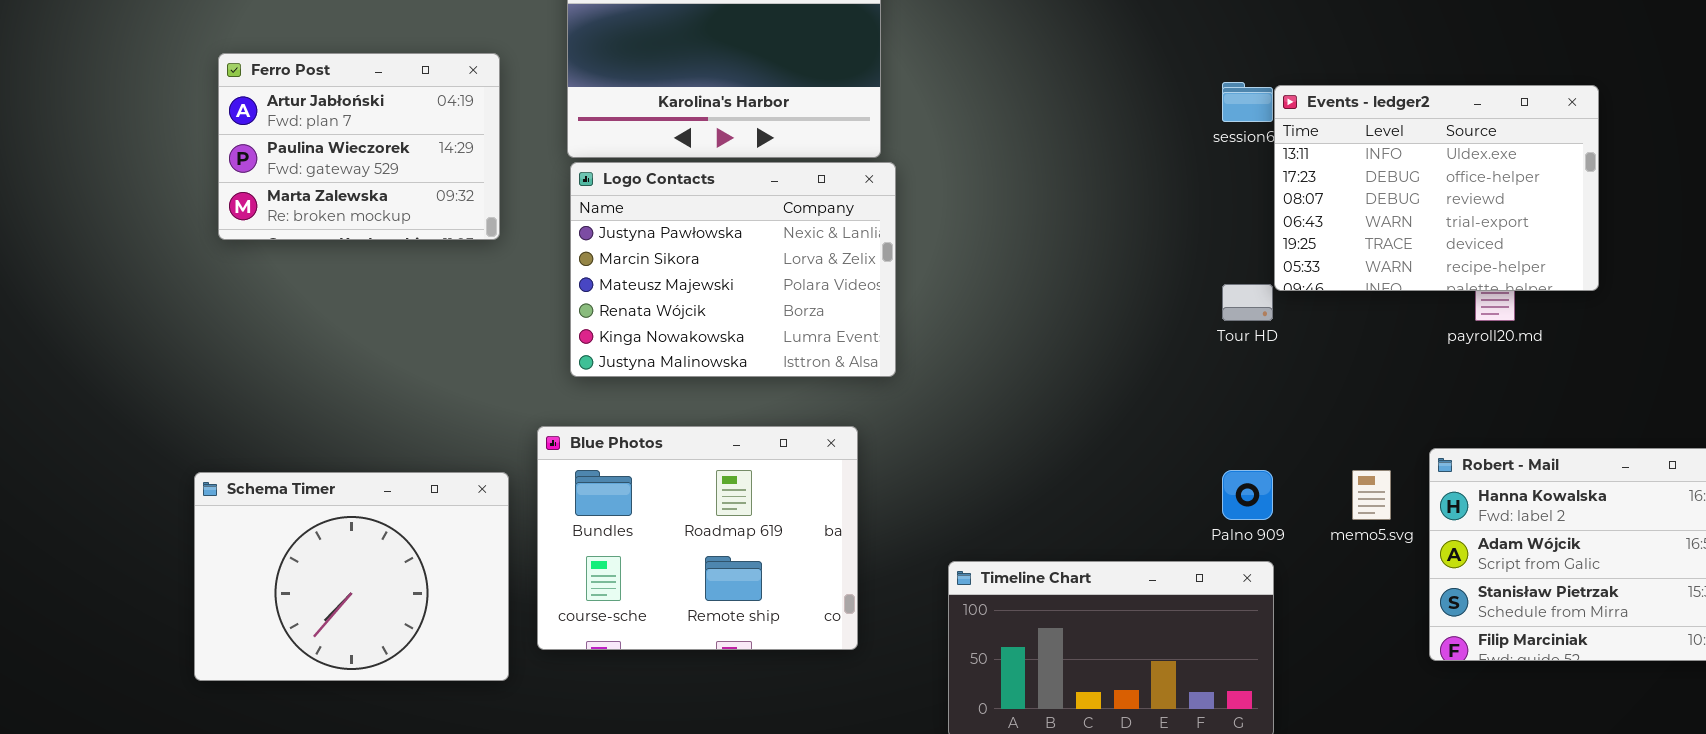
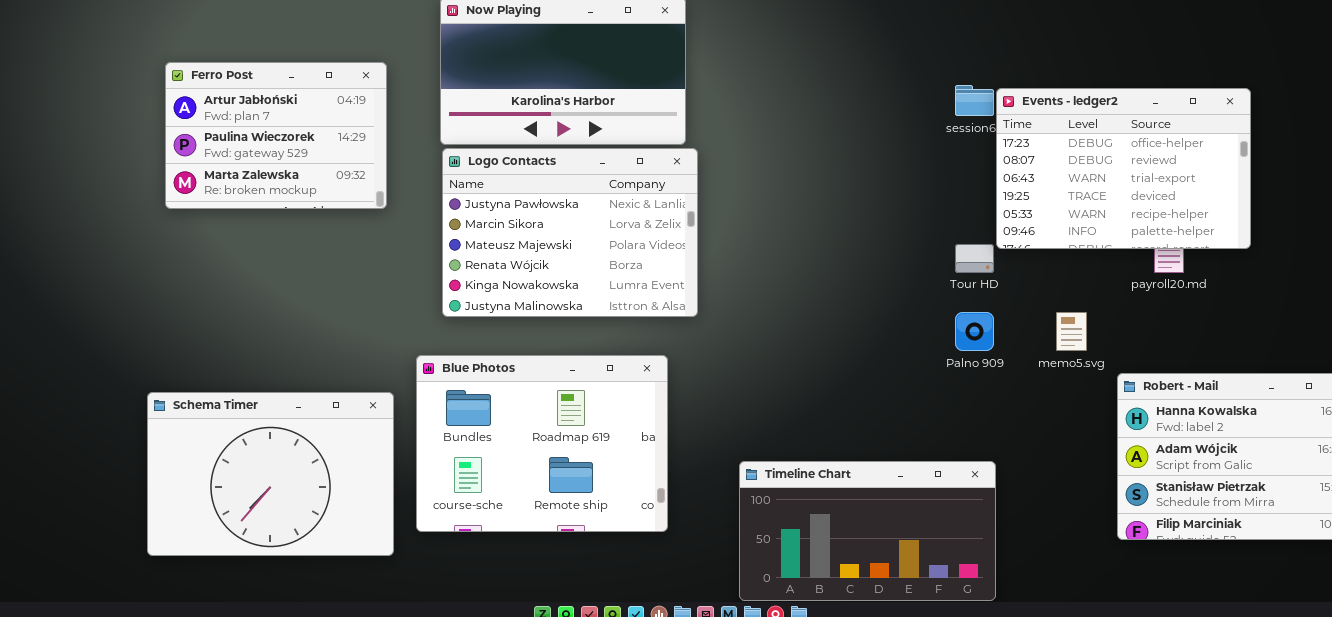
Events - ledger2: [1274,85,1599,291] -> [996,88,1251,249], scrolled down 1 row
Palno 909: [1222,470,1273,520] -> [955,312,994,351], moved
memo5.svg: [1352,470,1391,520] -> [1056,312,1087,351], moved

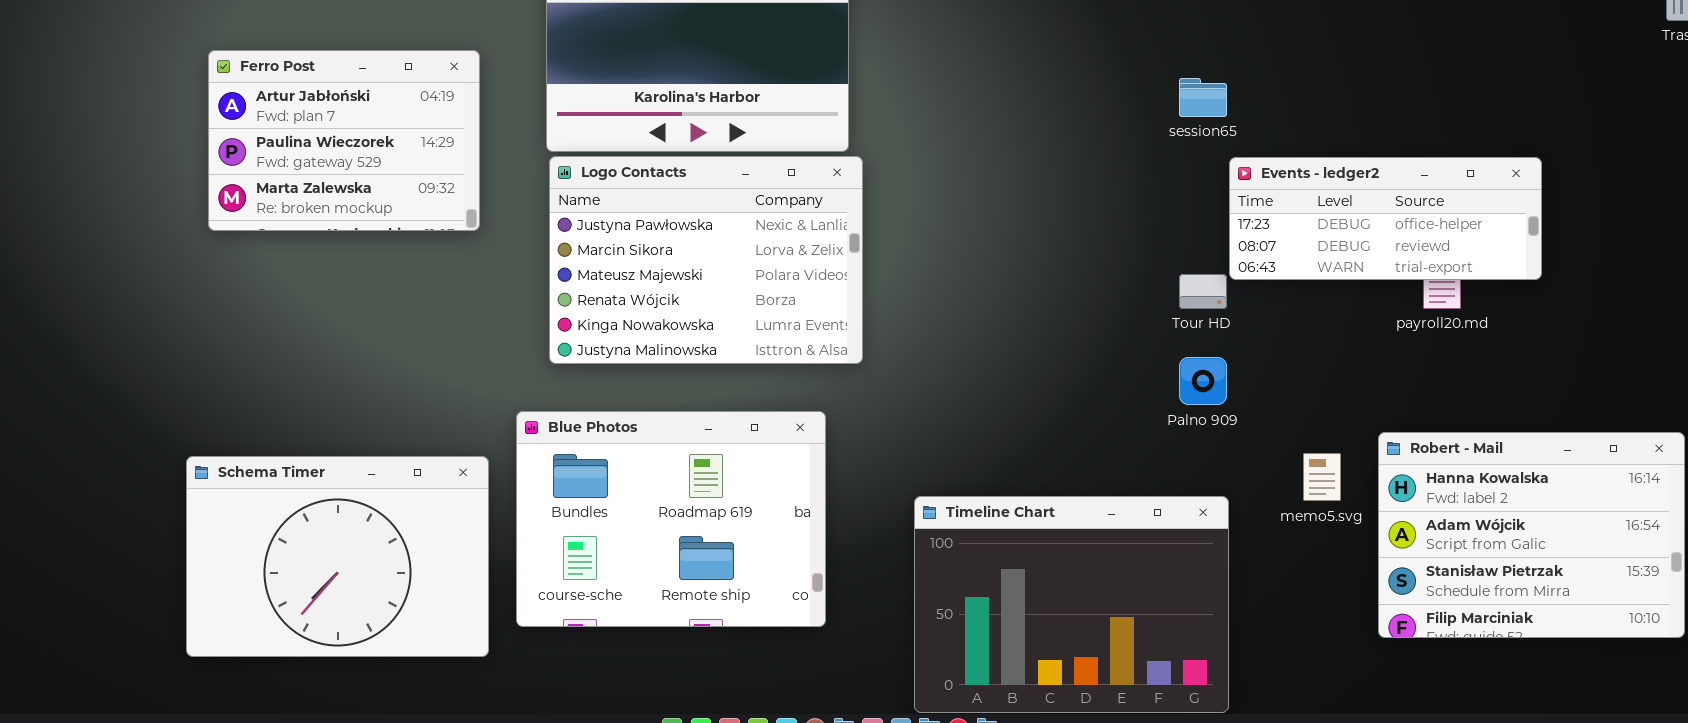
Events - ledger2: [996,88,1251,249] -> [1229,157,1542,280], resized
memo5.svg: [1056,312,1087,351] -> [1303,453,1341,501], moved
Timeline Chart: [739,461,996,601] -> [914,496,1229,713], resized

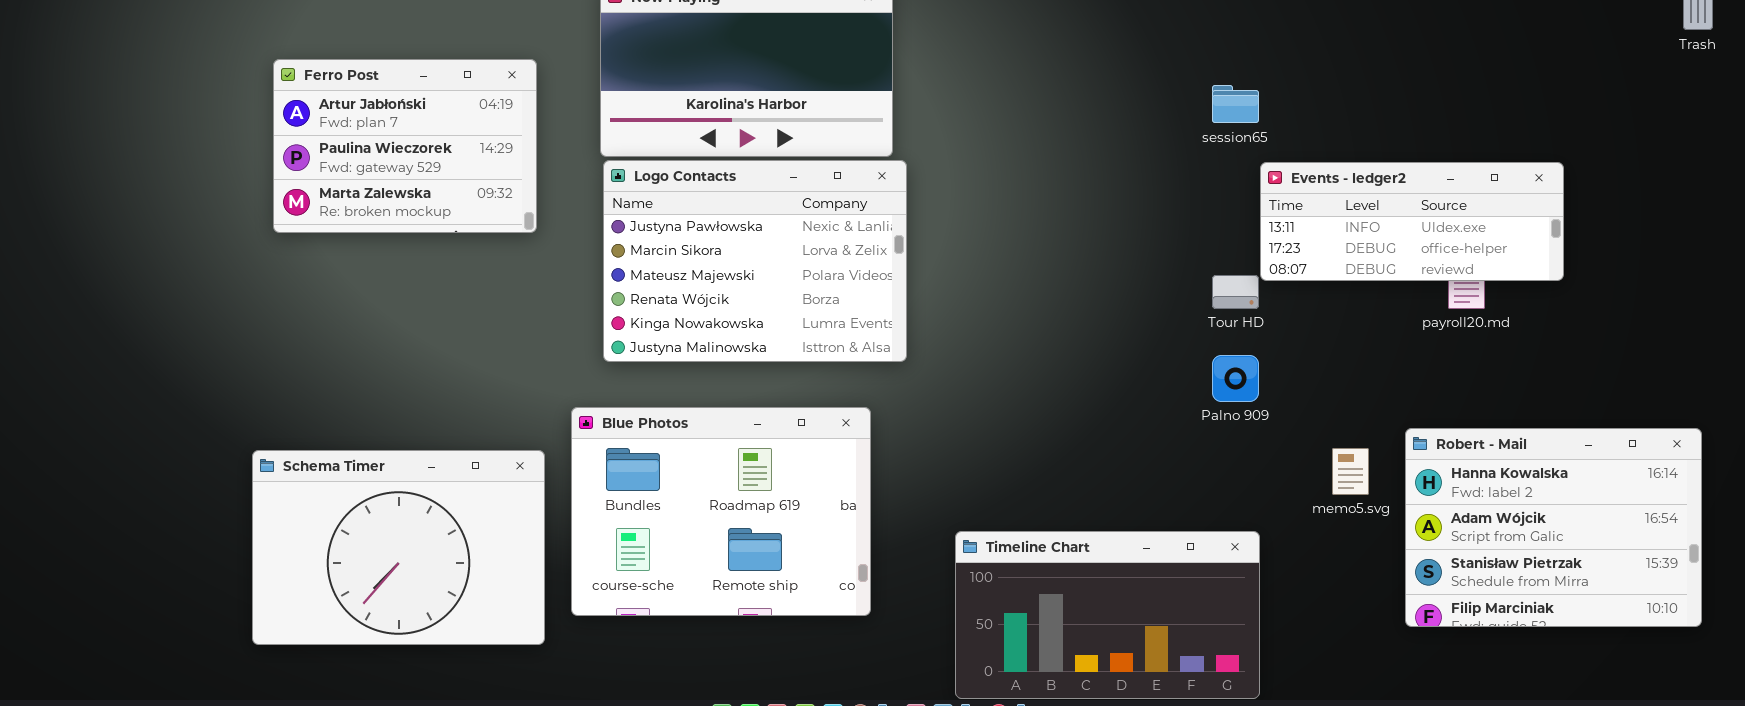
Events - ledger2: [1229,157,1542,280] -> [1260,162,1564,281], scrolled up 1 row
Timeline Chart: [914,496,1229,713] -> [955,531,1260,699], resized

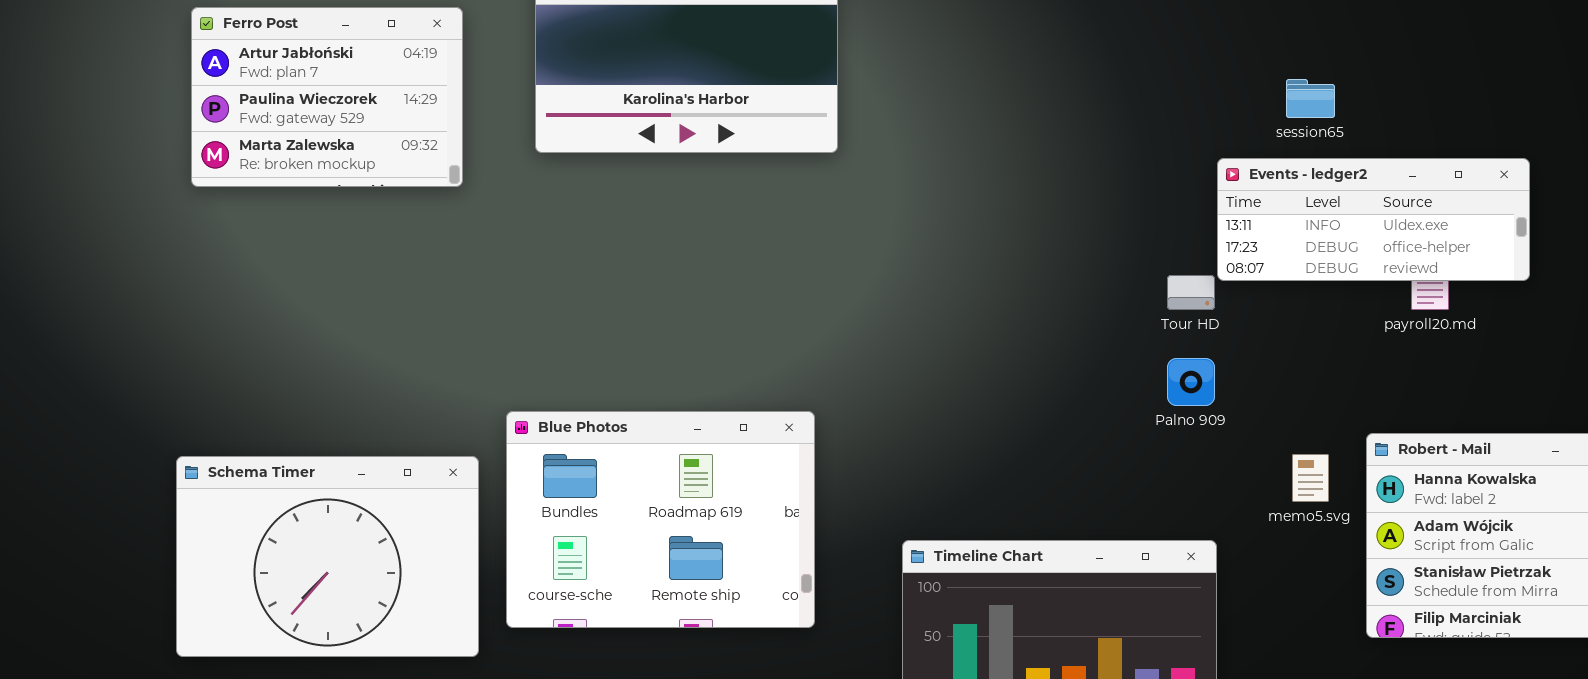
Ferro Post: [273,59,537,233] -> [191,7,463,187], moved
session65: [1212,85,1259,123] -> [1286,79,1335,118], moved
Logo Contacts: [603,160,907,362] -> none, closed

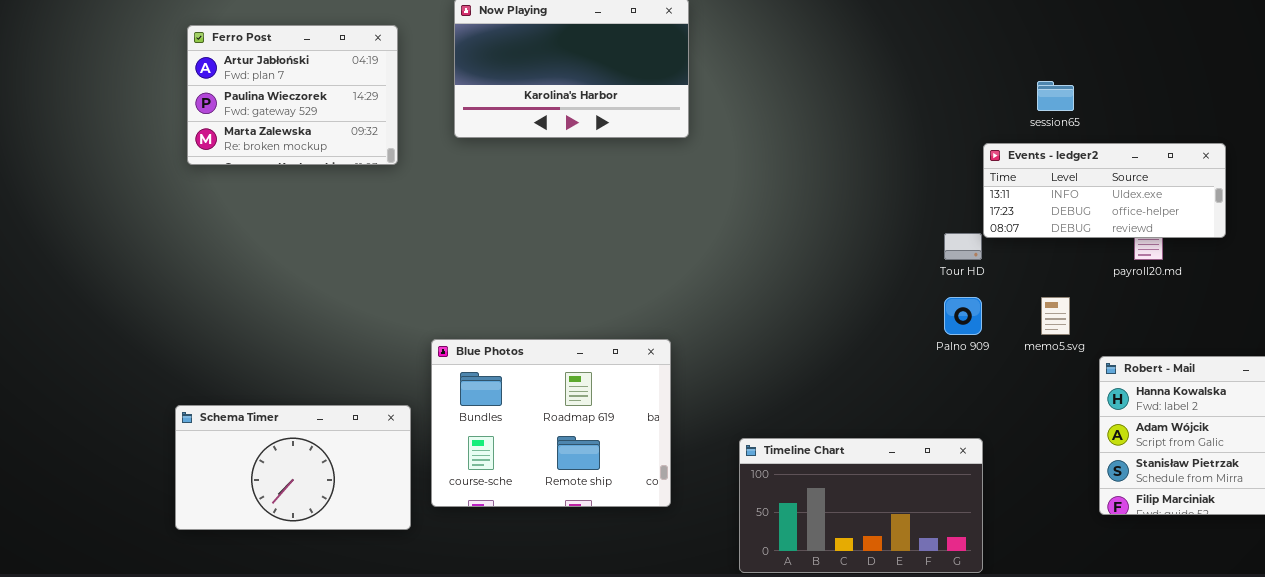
memo5.svg: [1292,454,1329,502] -> [1041,297,1070,335], moved
Schema Timer: [176,456,479,657] -> [175,405,411,530], resized

